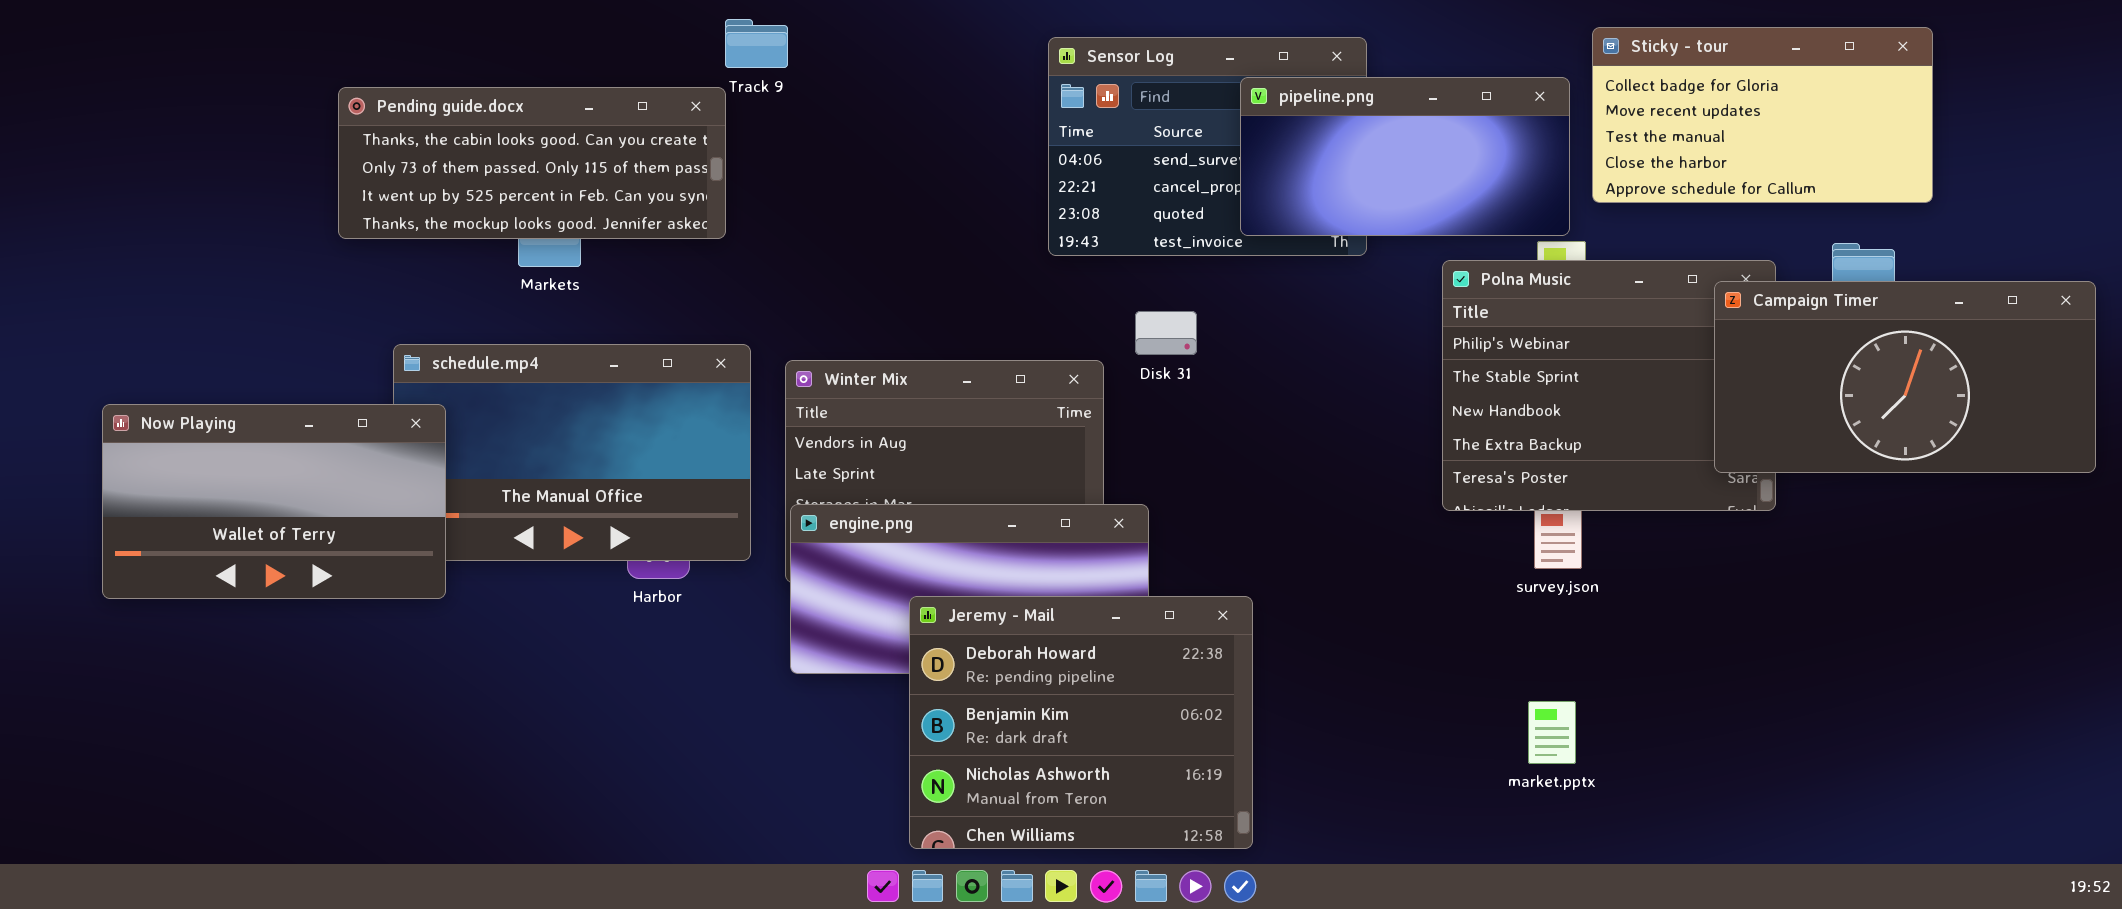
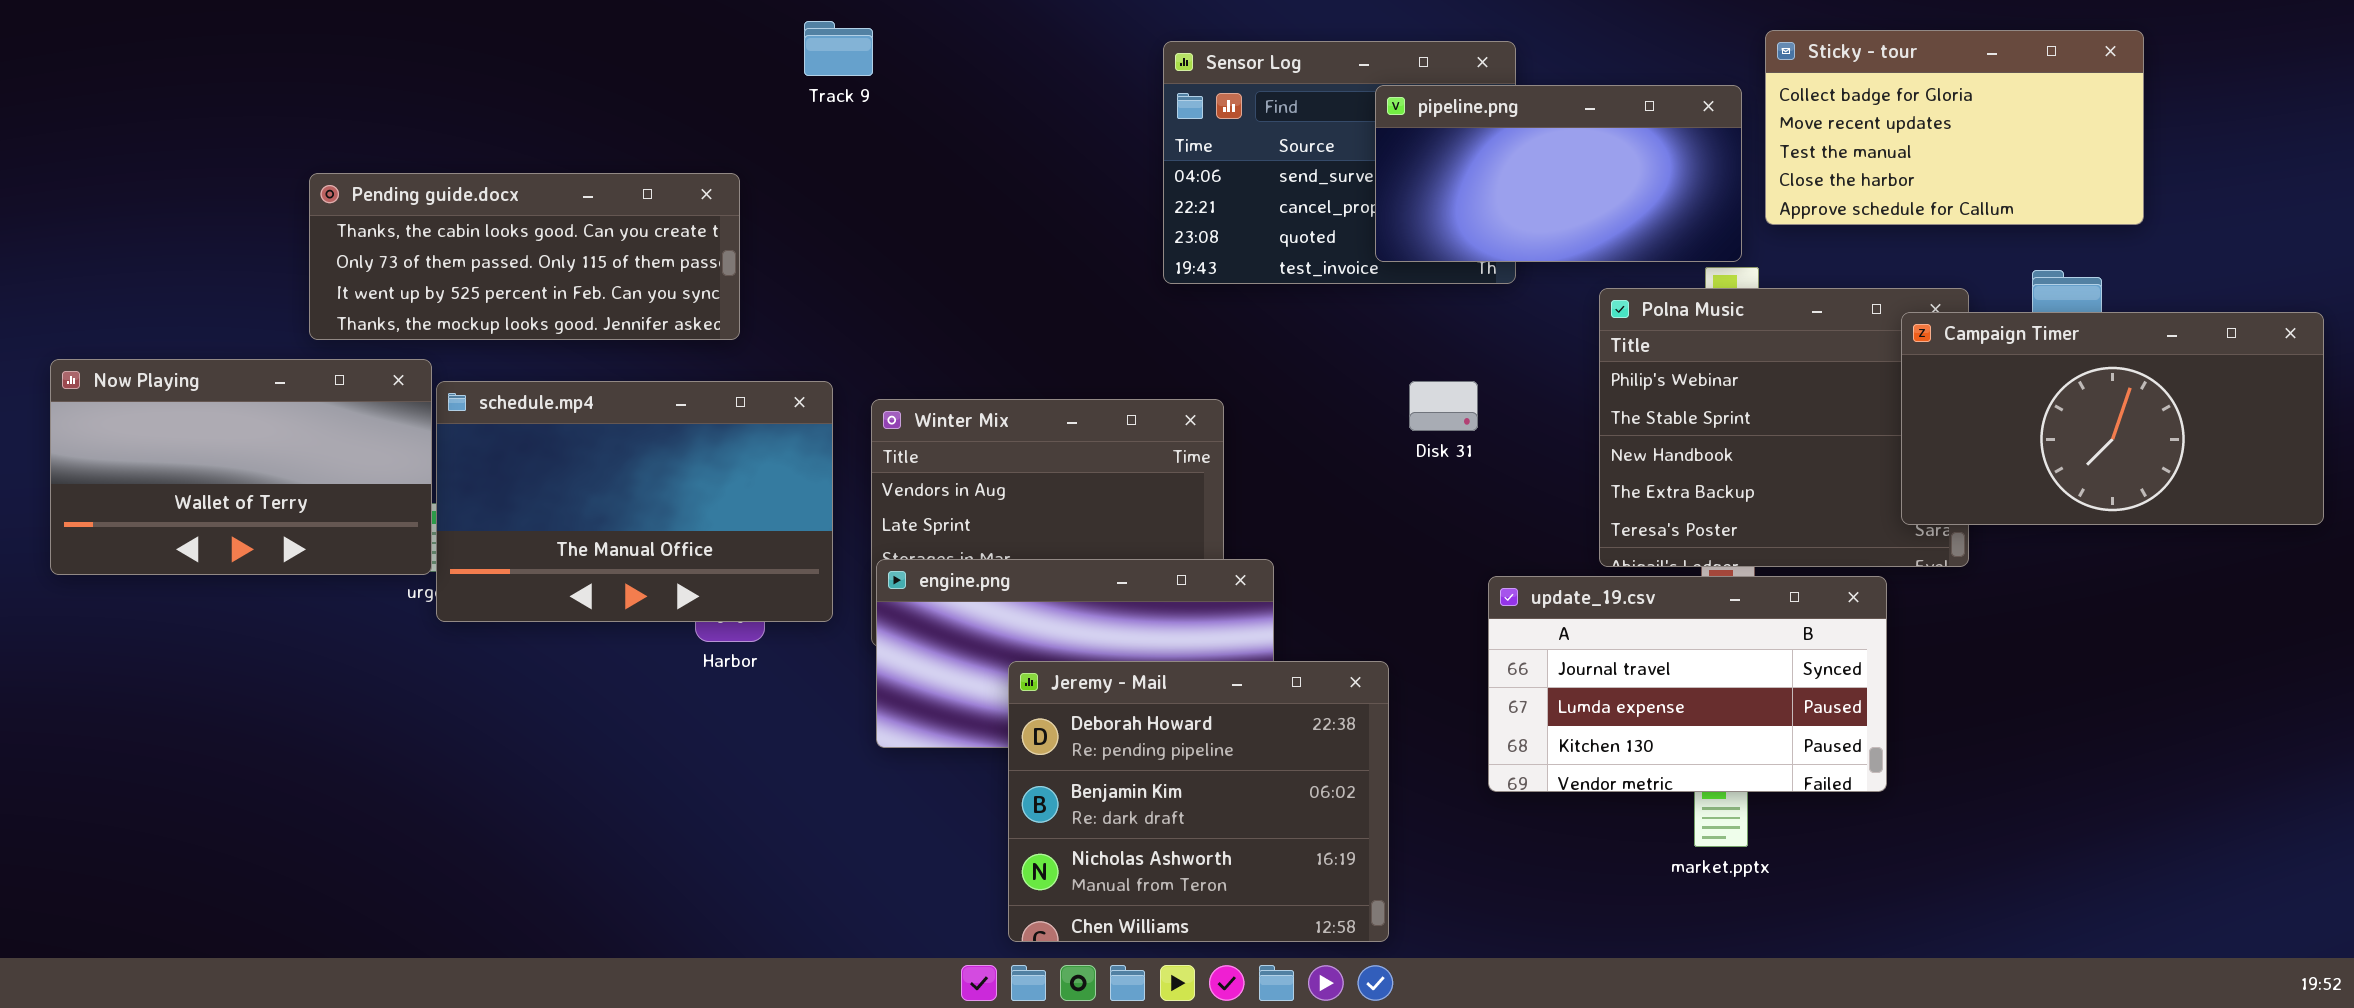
Pending guide.docx: [338,87,726,239] -> [309,173,740,340], moved
Disk 31: [1135,311,1197,355] -> [1409,381,1478,431], moved
Now Playing: [102,404,446,599] -> [50,359,432,575], moved
update_19.csv: none -> [1488,576,1887,792], opened

